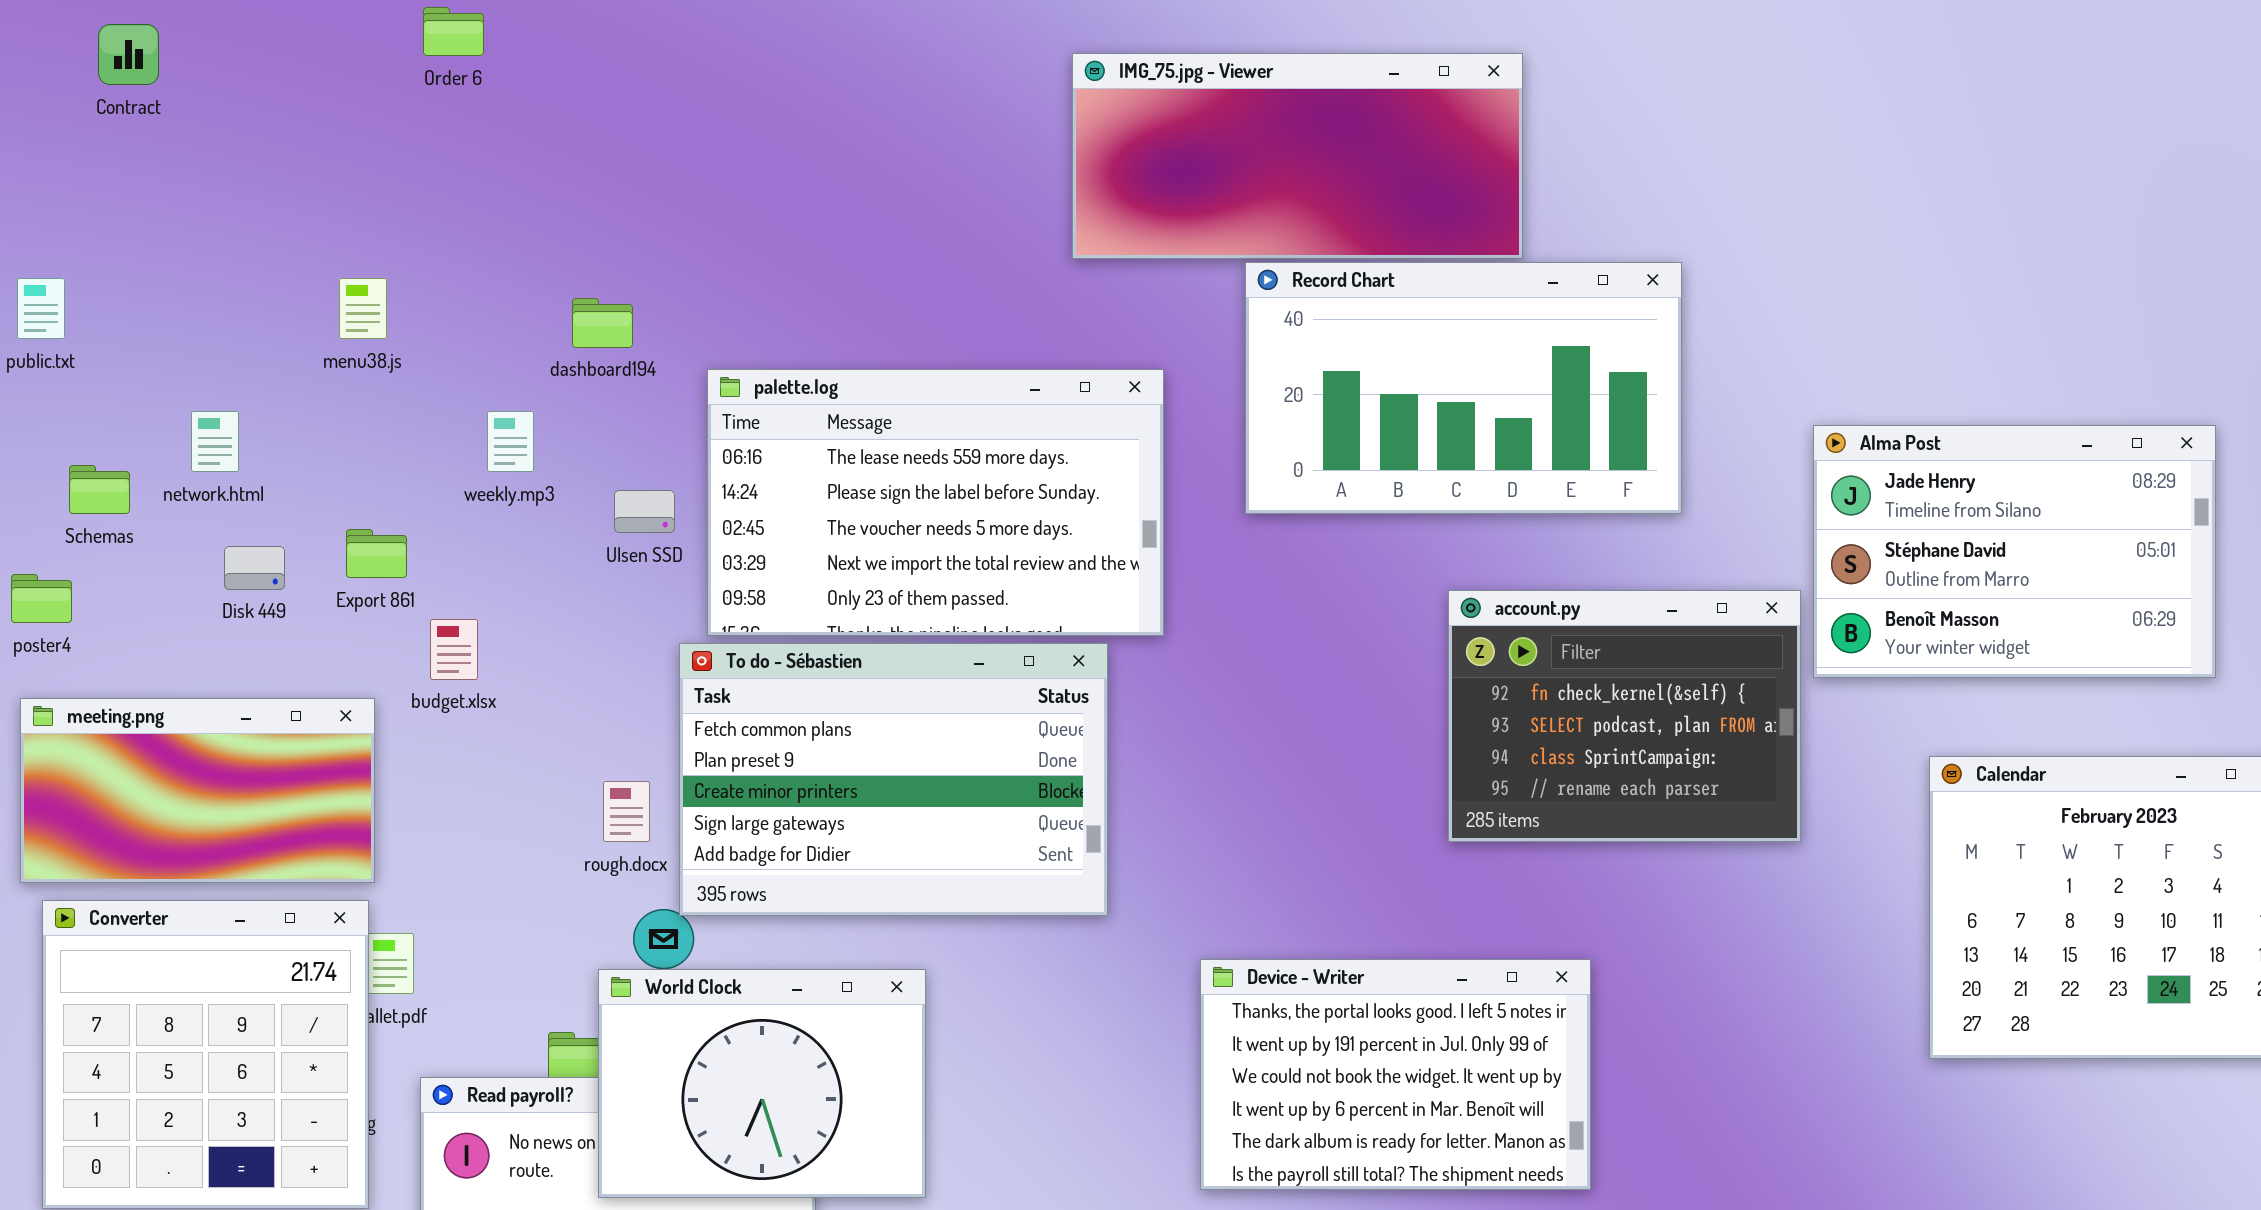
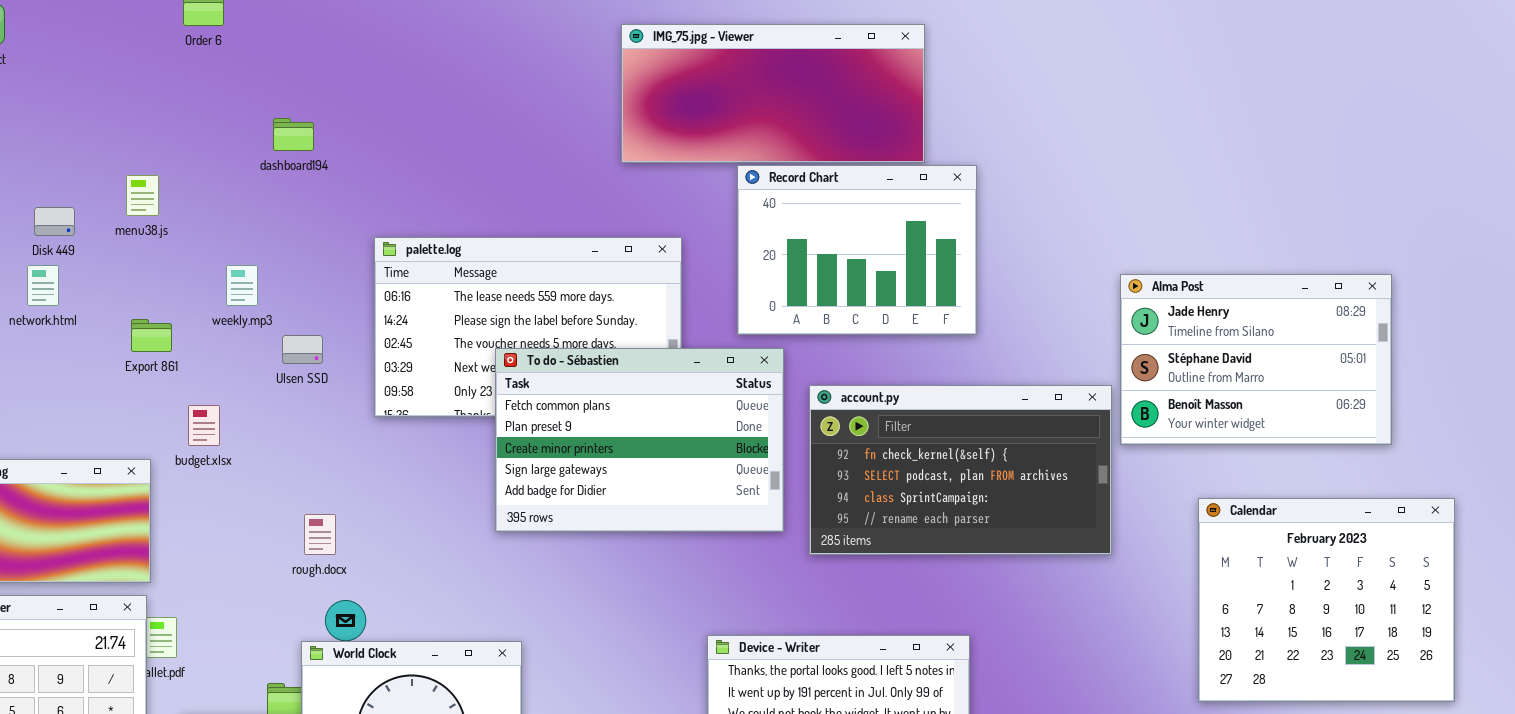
Record Chart: [1245,262,1682,514] -> [737,165,977,335], resized
dashboard194: [572,298,633,348] -> [273,118,314,151], moved
Ulsen SSD: [614,490,675,533] -> [282,335,323,364], moved
Export 861: [346,529,407,578] -> [131,319,172,352], moved
Disk 449: [224,546,285,590] -> [34,207,75,236], moved
account.py: [1448,590,1801,842] -> [809,385,1112,555], resized
To do - Sébastien: [679,643,1108,916] -> [495,348,784,532], moved

